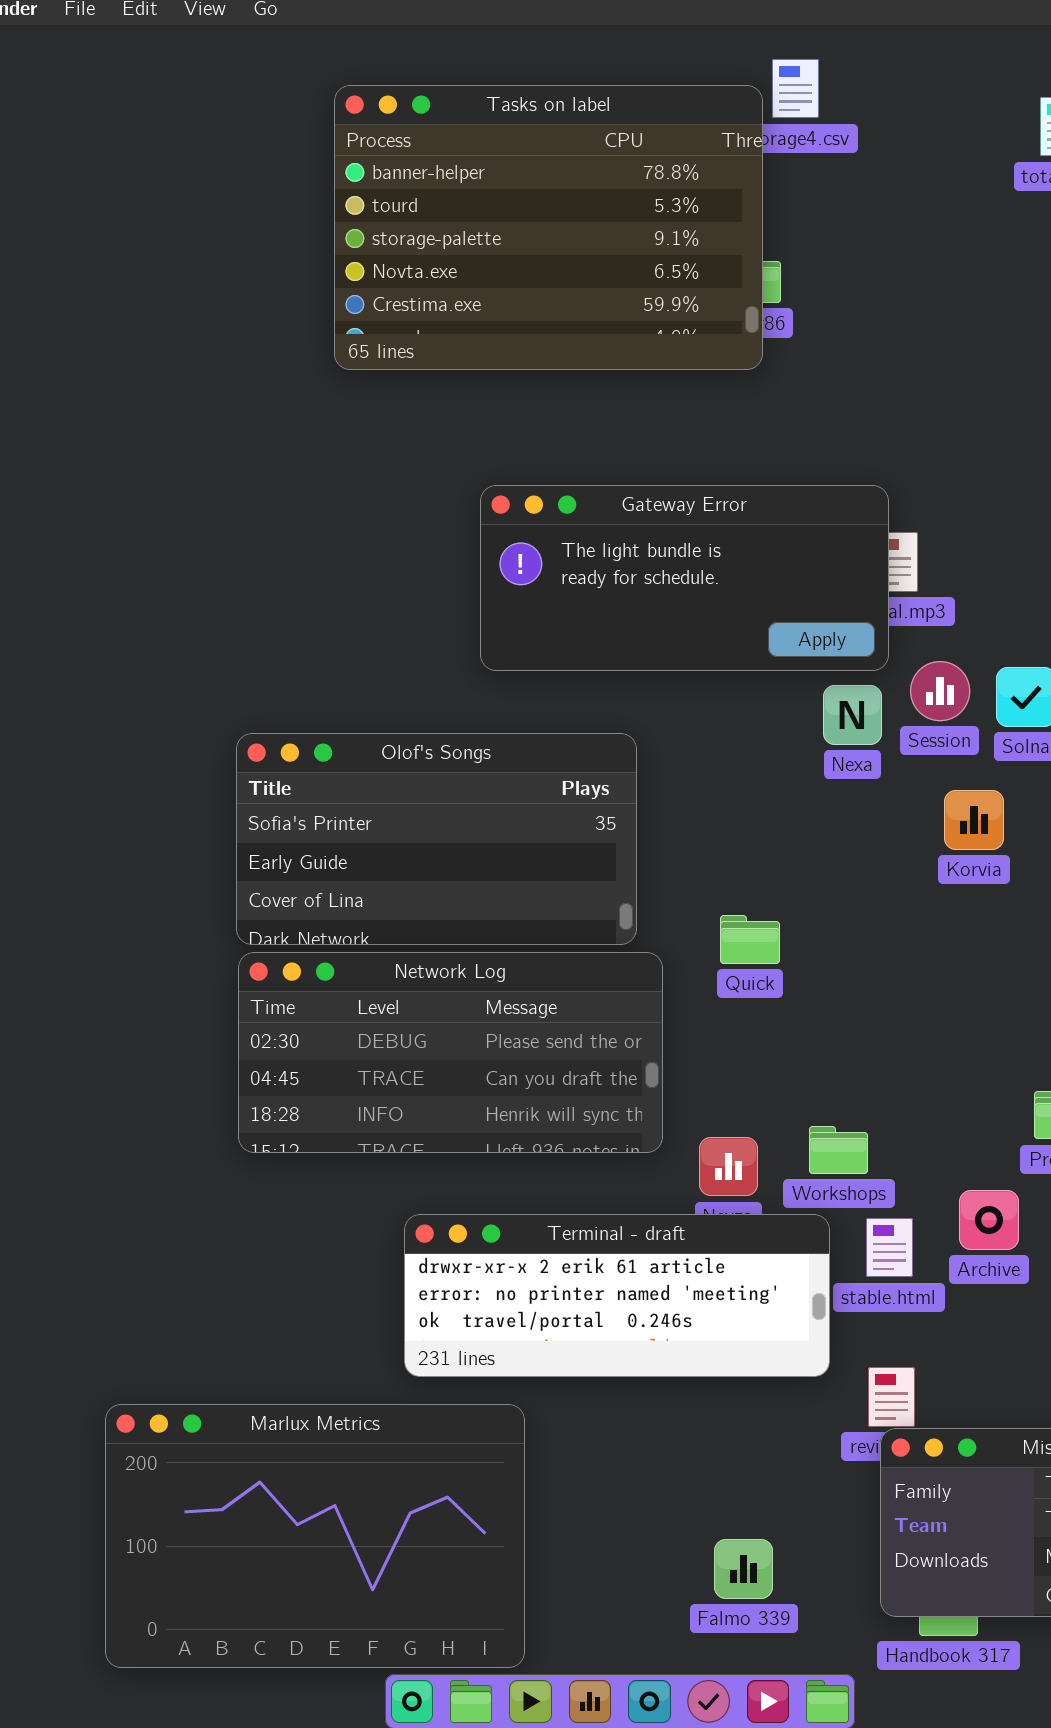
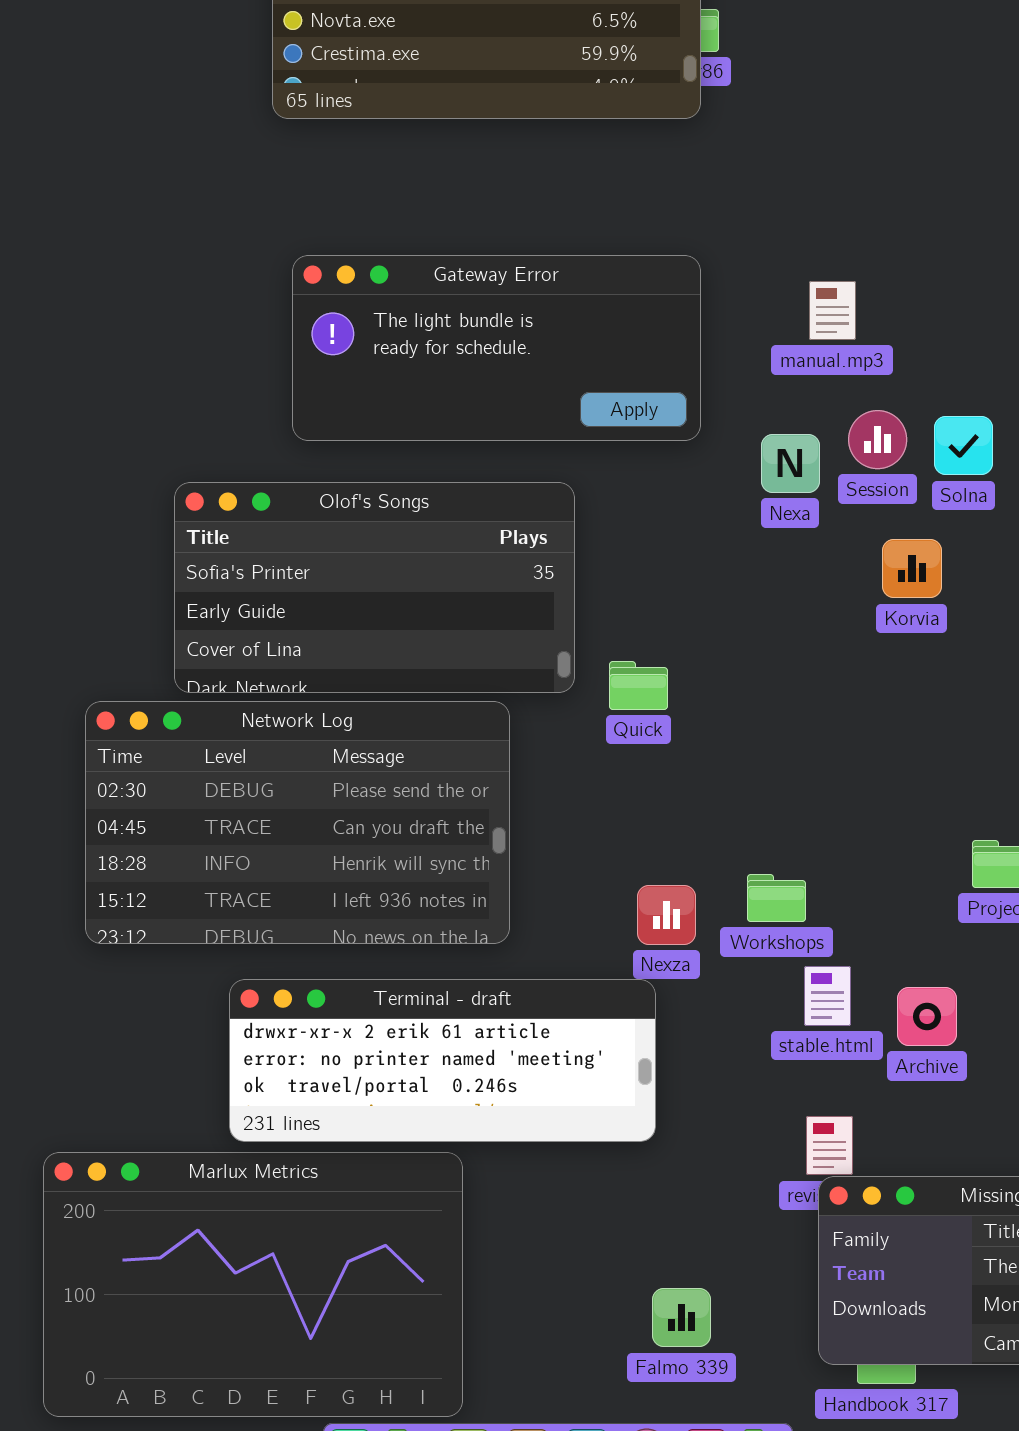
Gateway Error: [480,485,889,671] -> [292,255,701,441], moved
Quick: [720,915,780,964] -> [609,661,668,710], moved
Network Log: [238,952,663,1153] -> [85,701,510,944], moved, resized
Archive: [959,1190,1019,1250] -> [897,987,957,1046], moved
Terminal - draft: [404,1214,830,1377] -> [229,979,656,1142], moved

